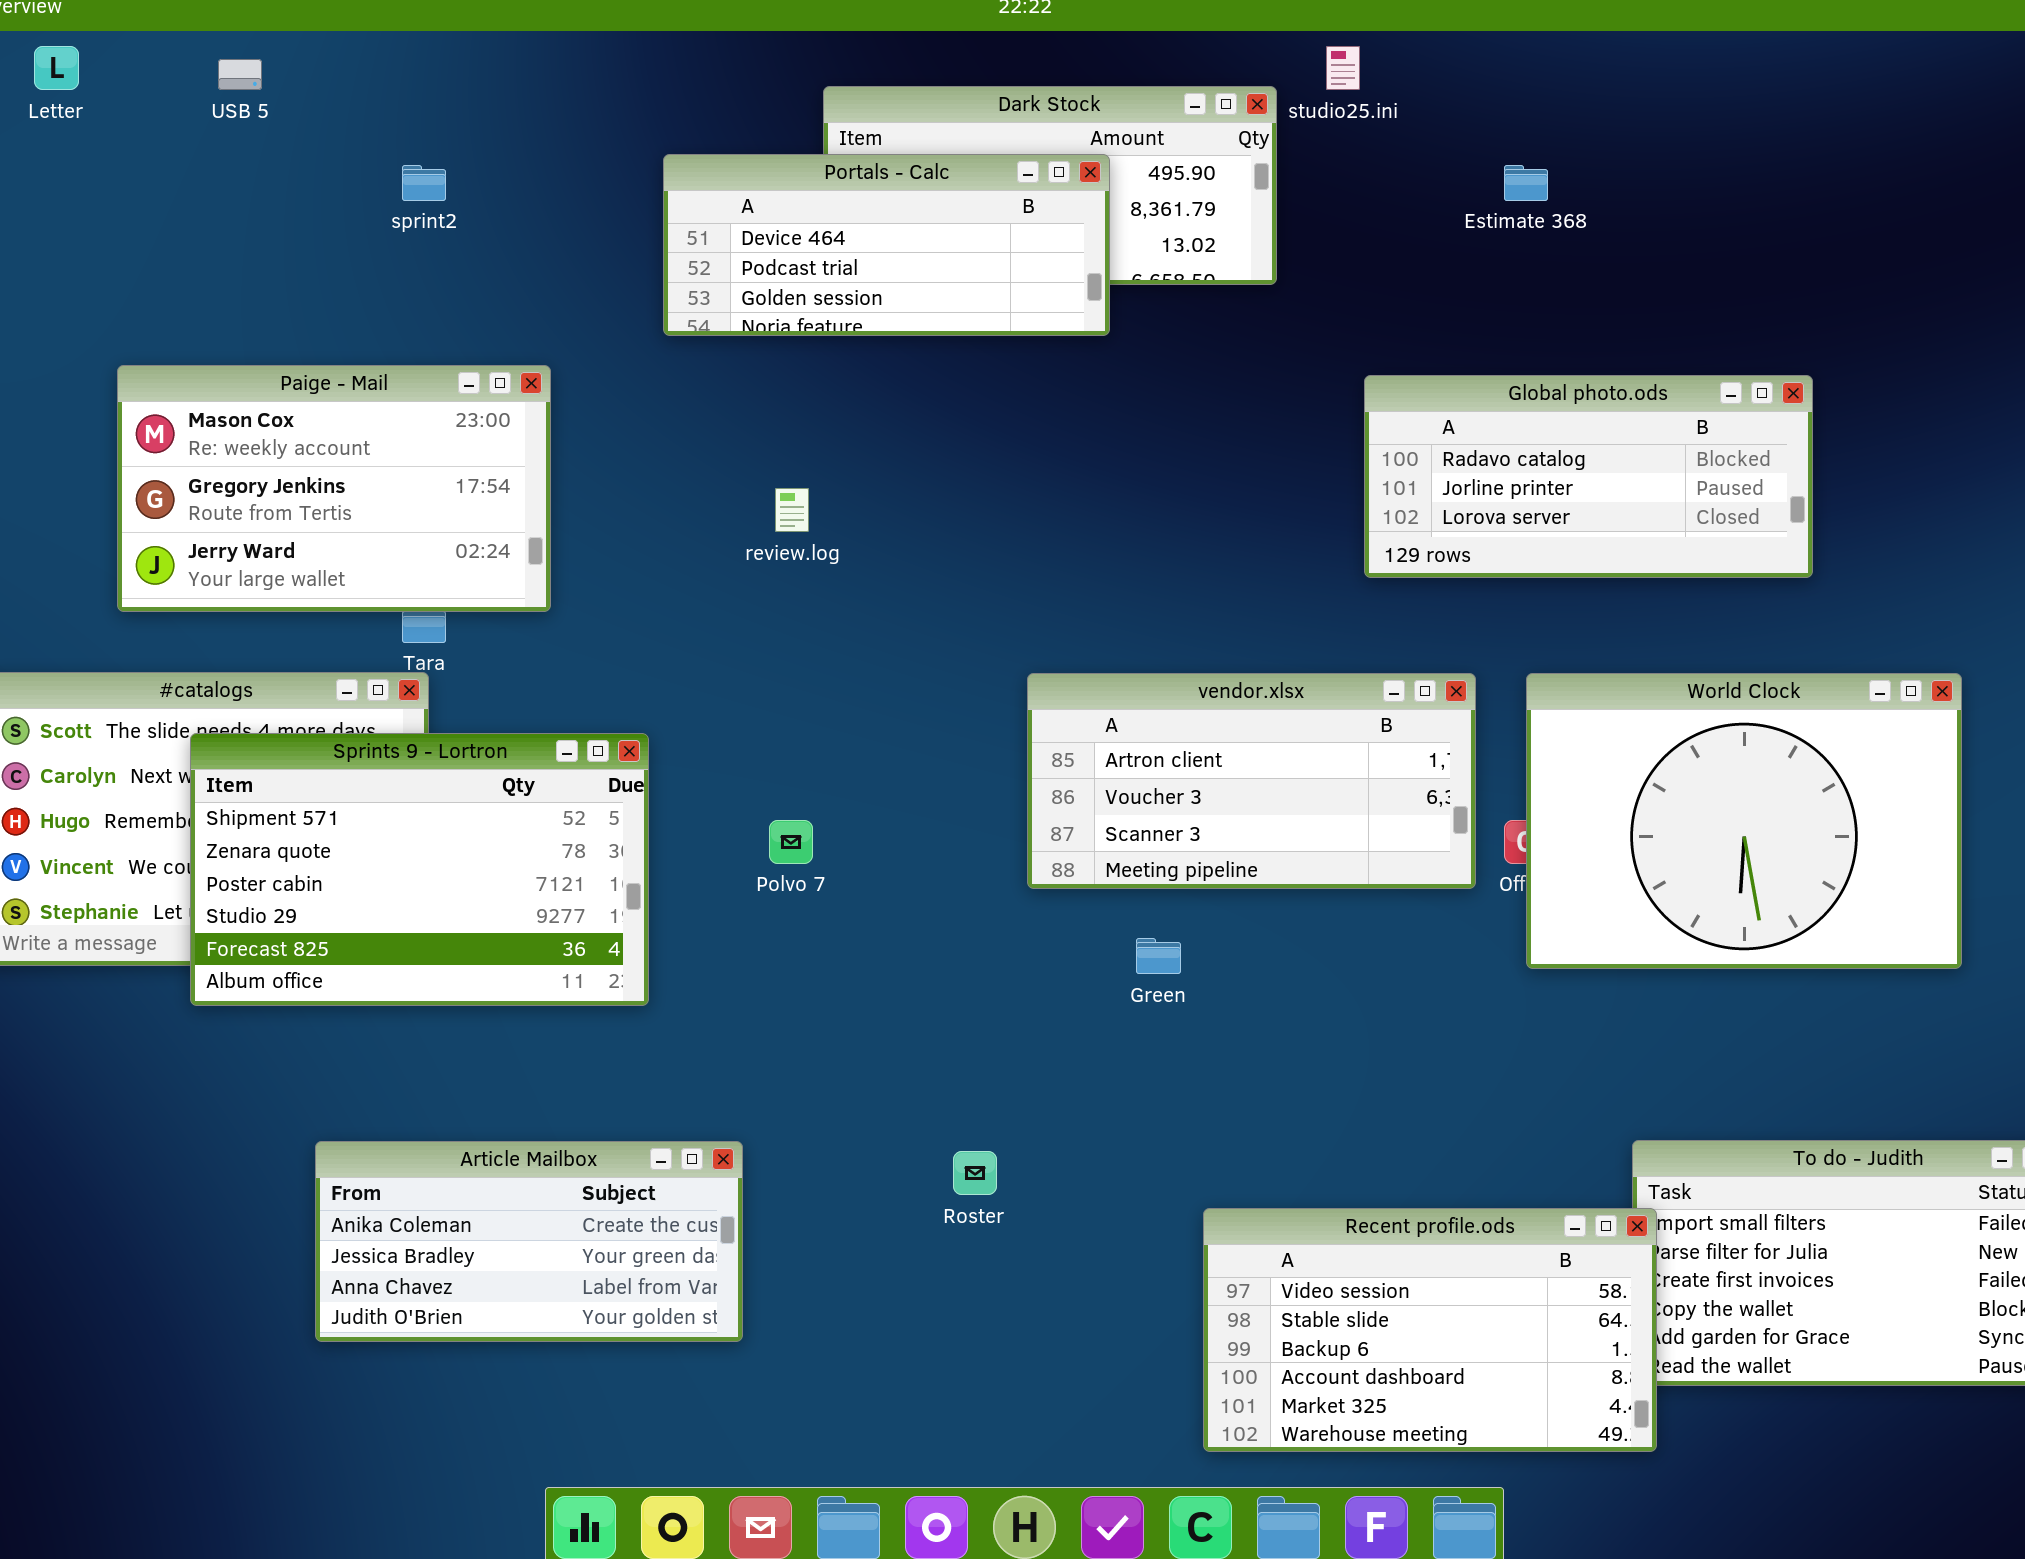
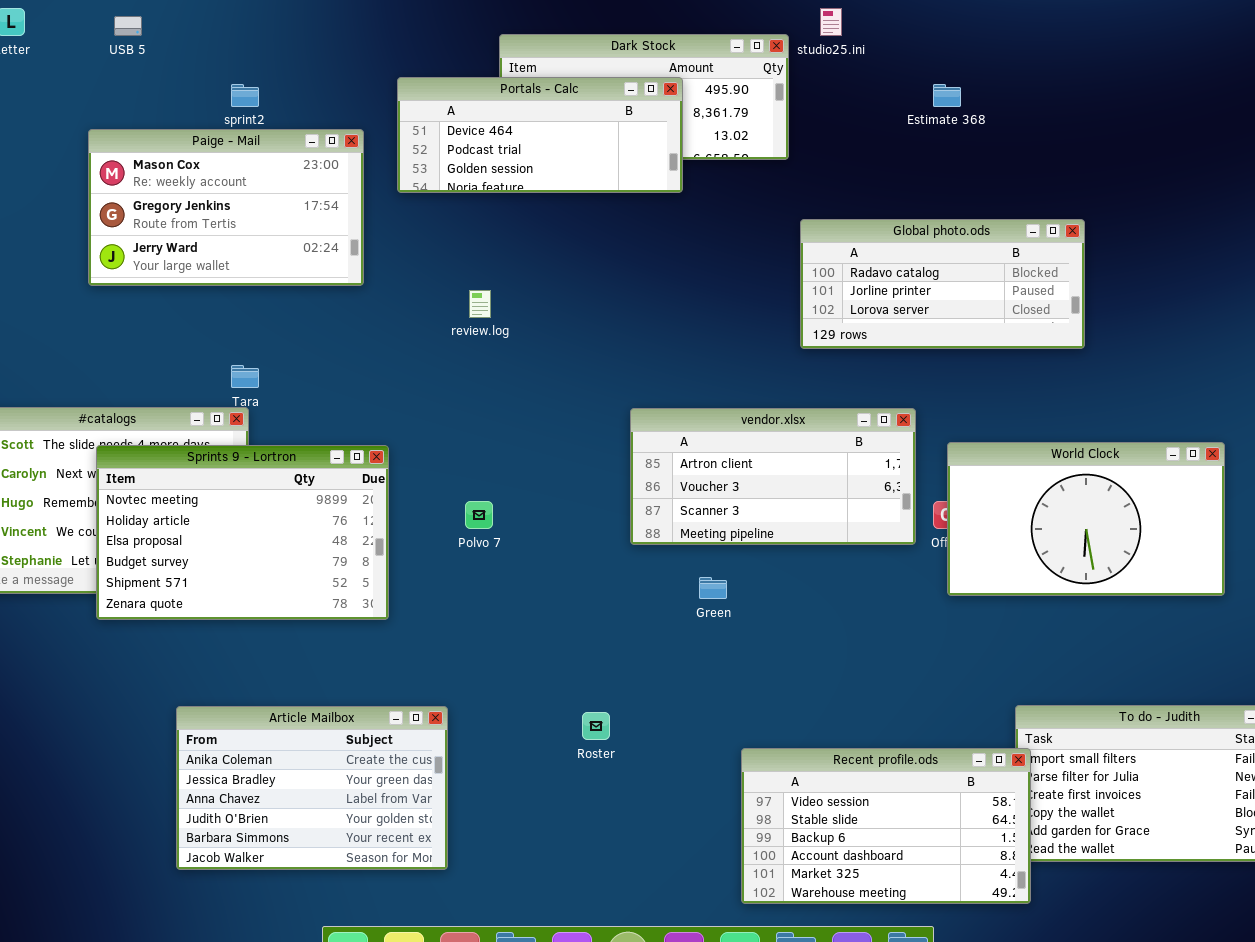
Paige - Mail: [117,365,551,612] -> [88,129,364,286], moved
Global photo.ods: [1364,375,1813,578] -> [800,219,1085,349], moved
World Clock: [1526,673,1962,969] -> [947,442,1225,596], resized
Sprints 9 - Lortron: [190,733,649,1006] -> [96,445,389,620], scrolled up 4 rows
Article Mailbox: [315,1141,743,1342] -> [176,706,448,870], resized

